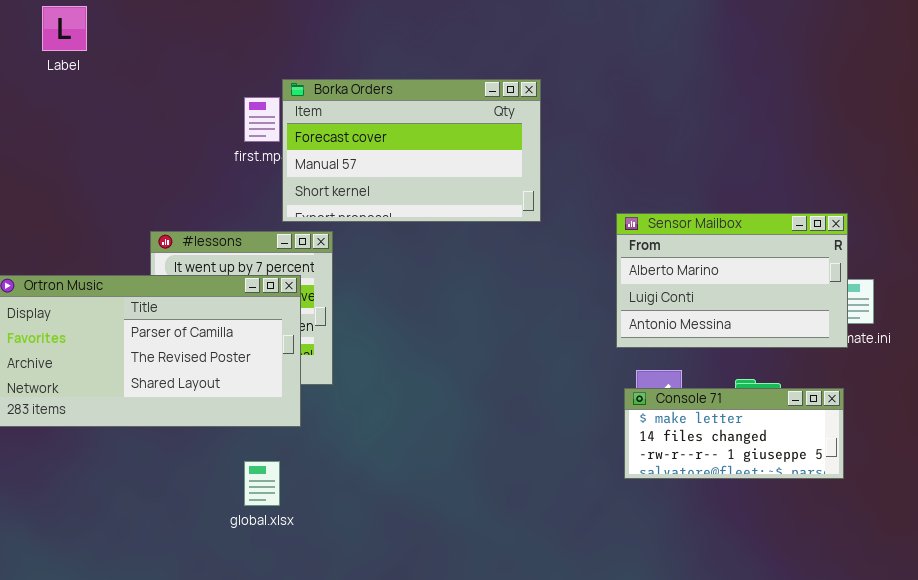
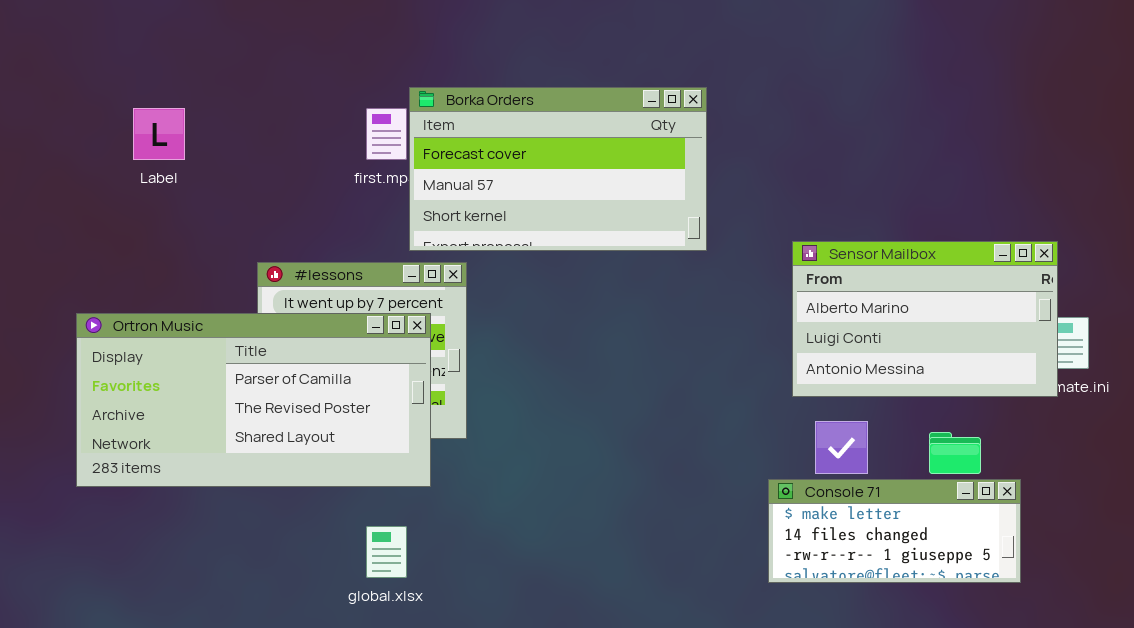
Label: [42,6,87,51] -> [133,108,185,160], moved
Console 71: [624,388,844,479] -> [768,479,1021,583], moved

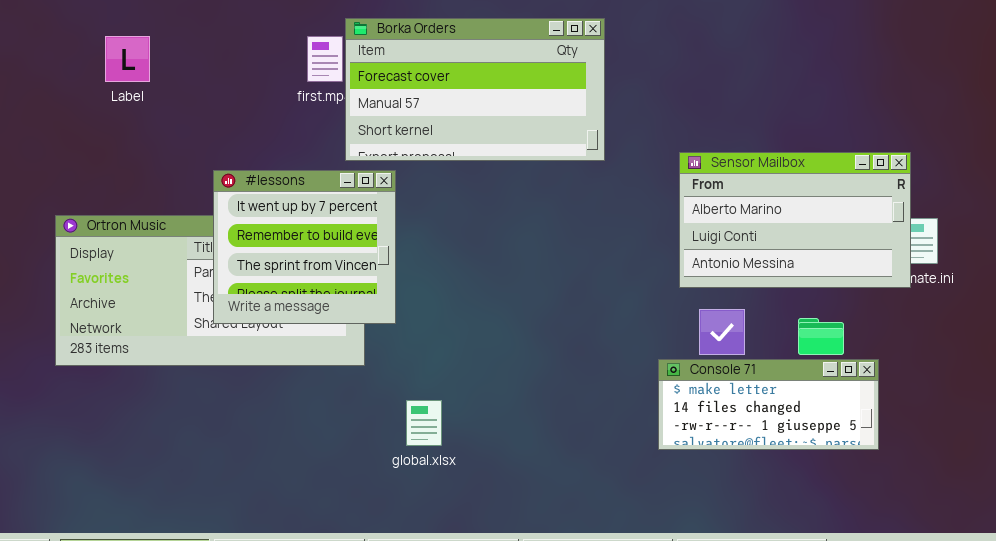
#lessons: [257,262,467,439] -> [213,170,396,324], raised
global.xlsx: [366,526,407,578] -> [406,400,442,446], moved

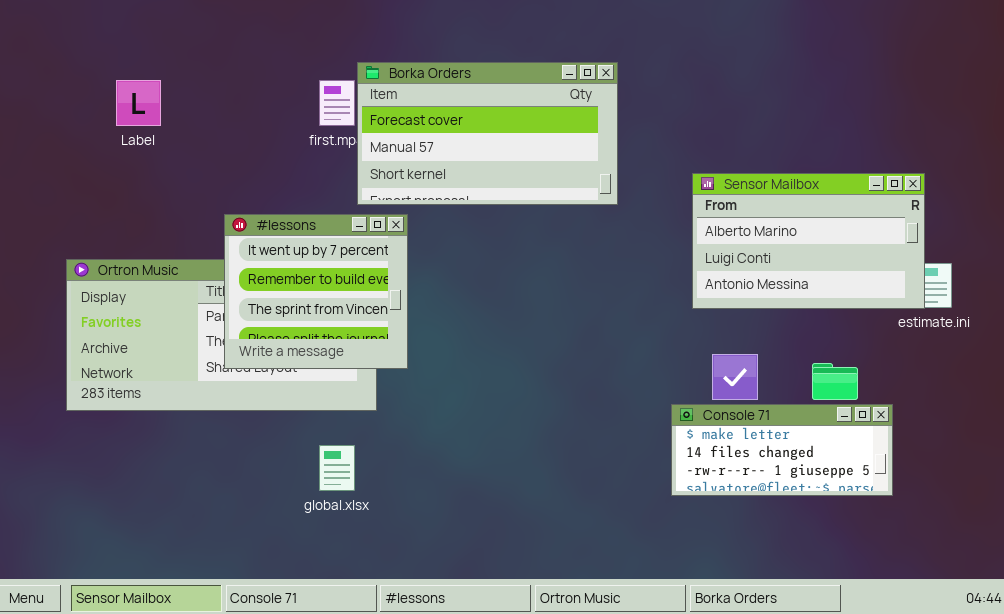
Sensor Mailbox: [679,152,911,288] -> [692,173,925,309], moved
global.xlsx: [406,400,442,446] -> [319,445,355,491], moved

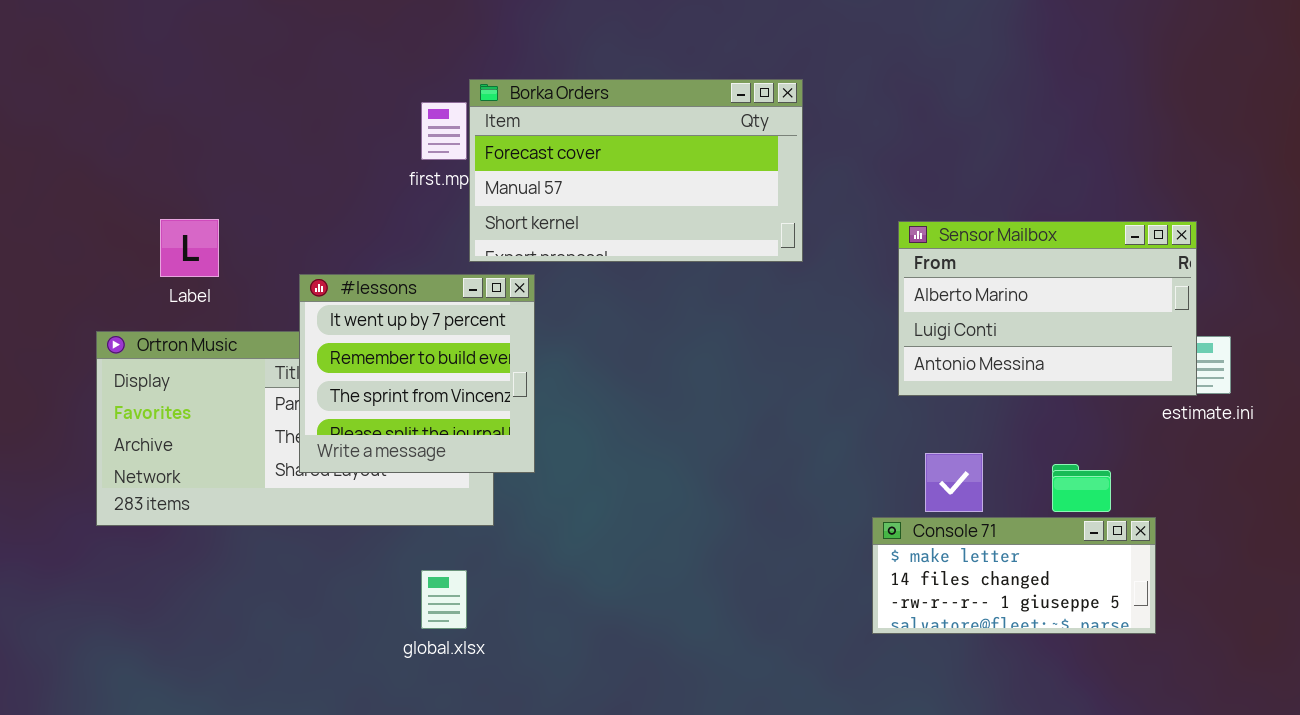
Label: [116,80,161,126] -> [160,219,219,277], moved

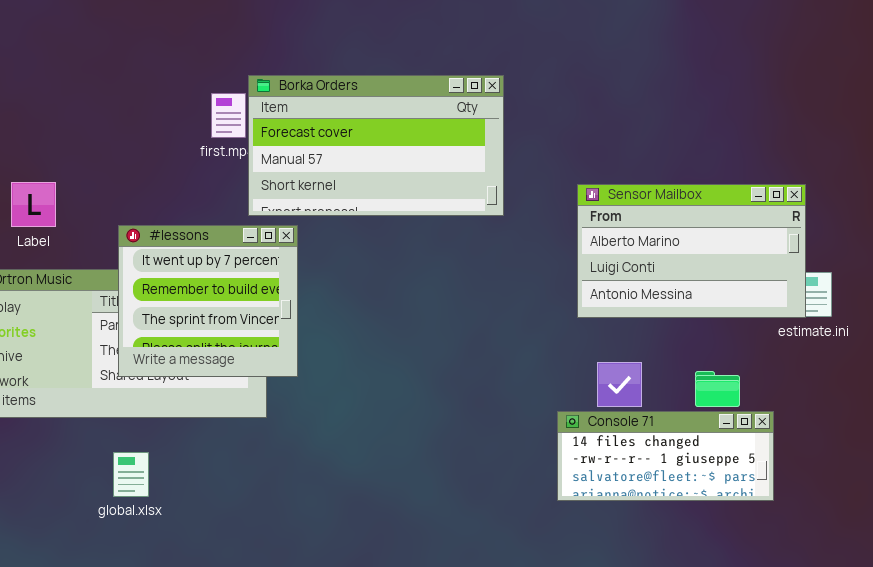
Console 71: [872,517,1156,634] -> [557,411,774,501], scrolled down 1 row
global.xlsx: [421,570,467,629] -> [113,452,149,497], moved

